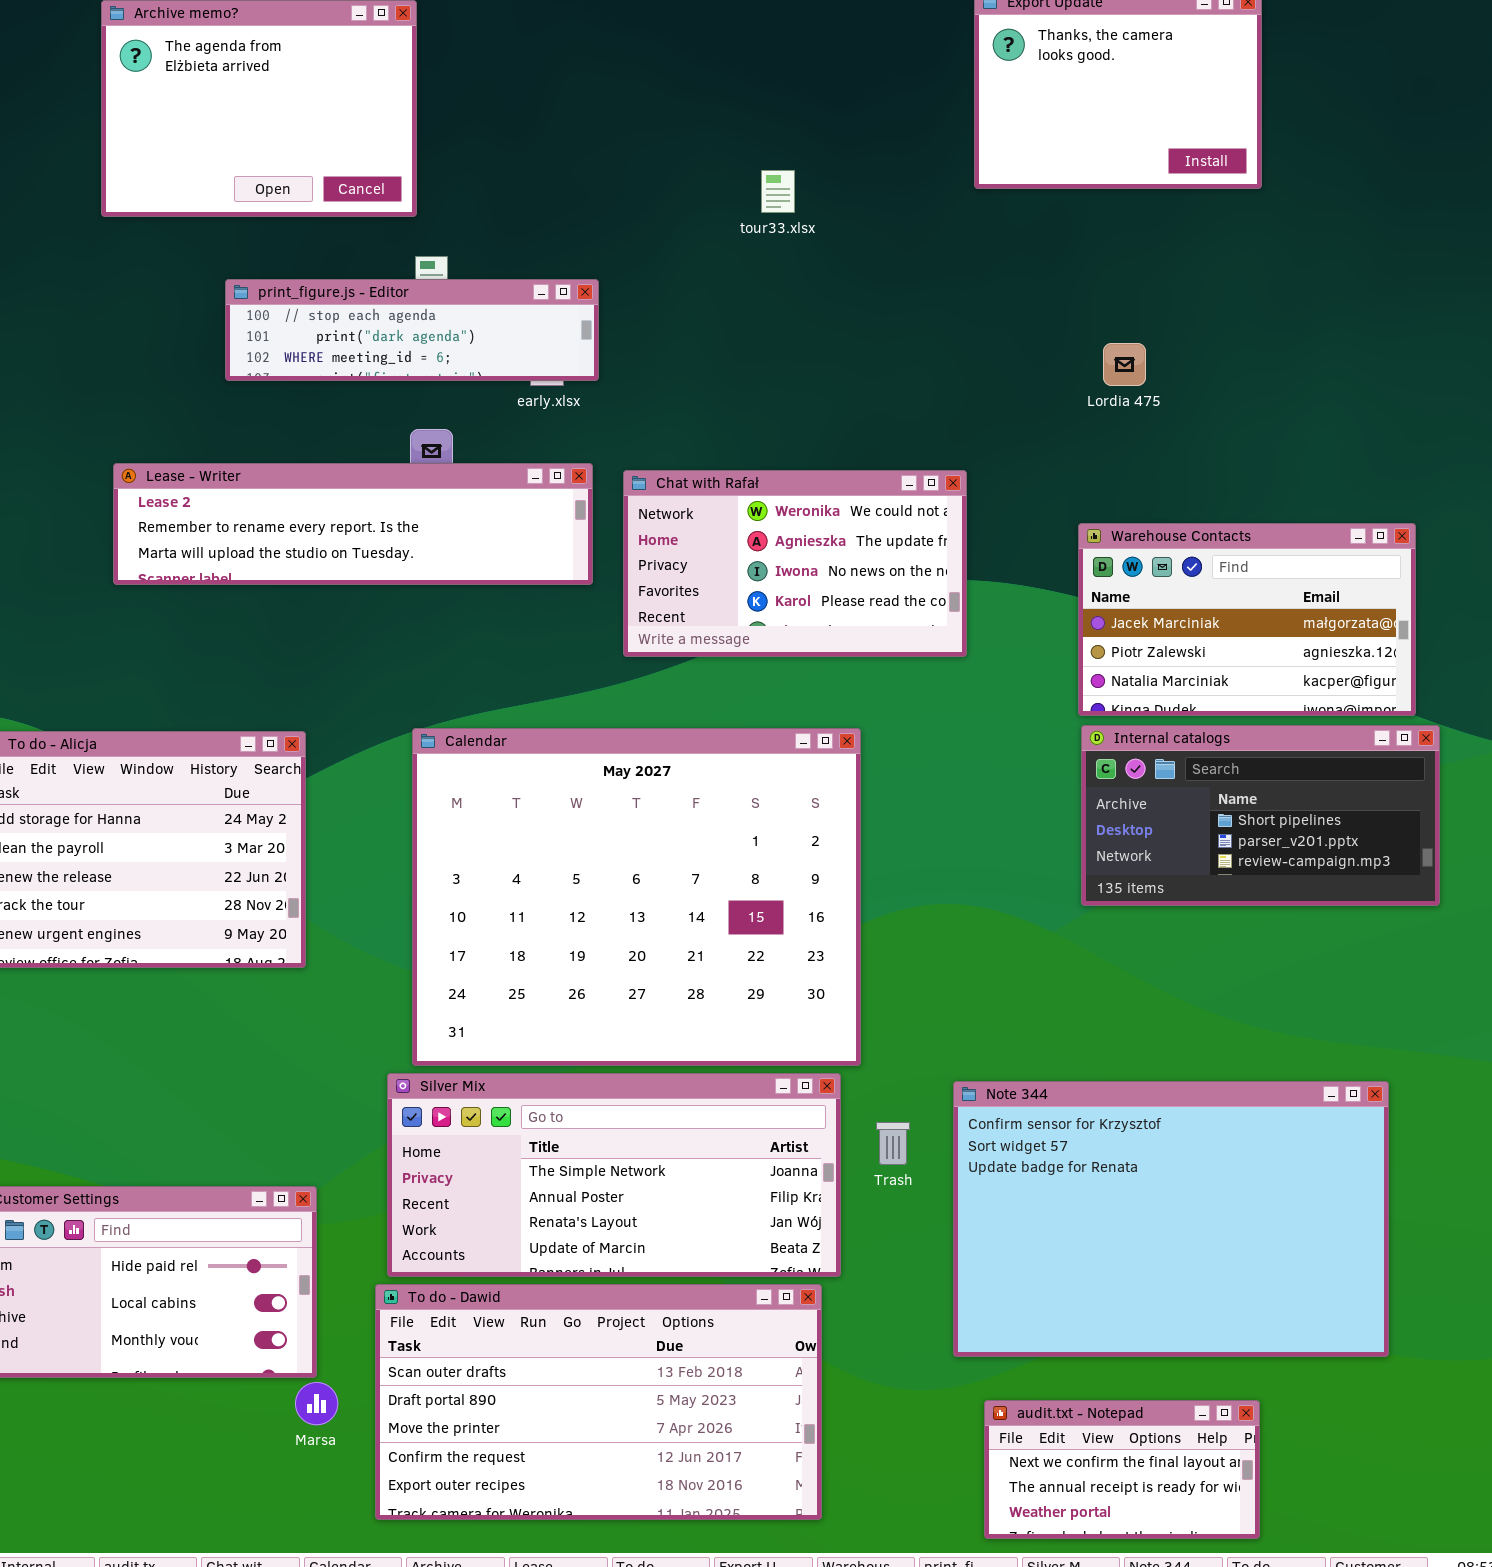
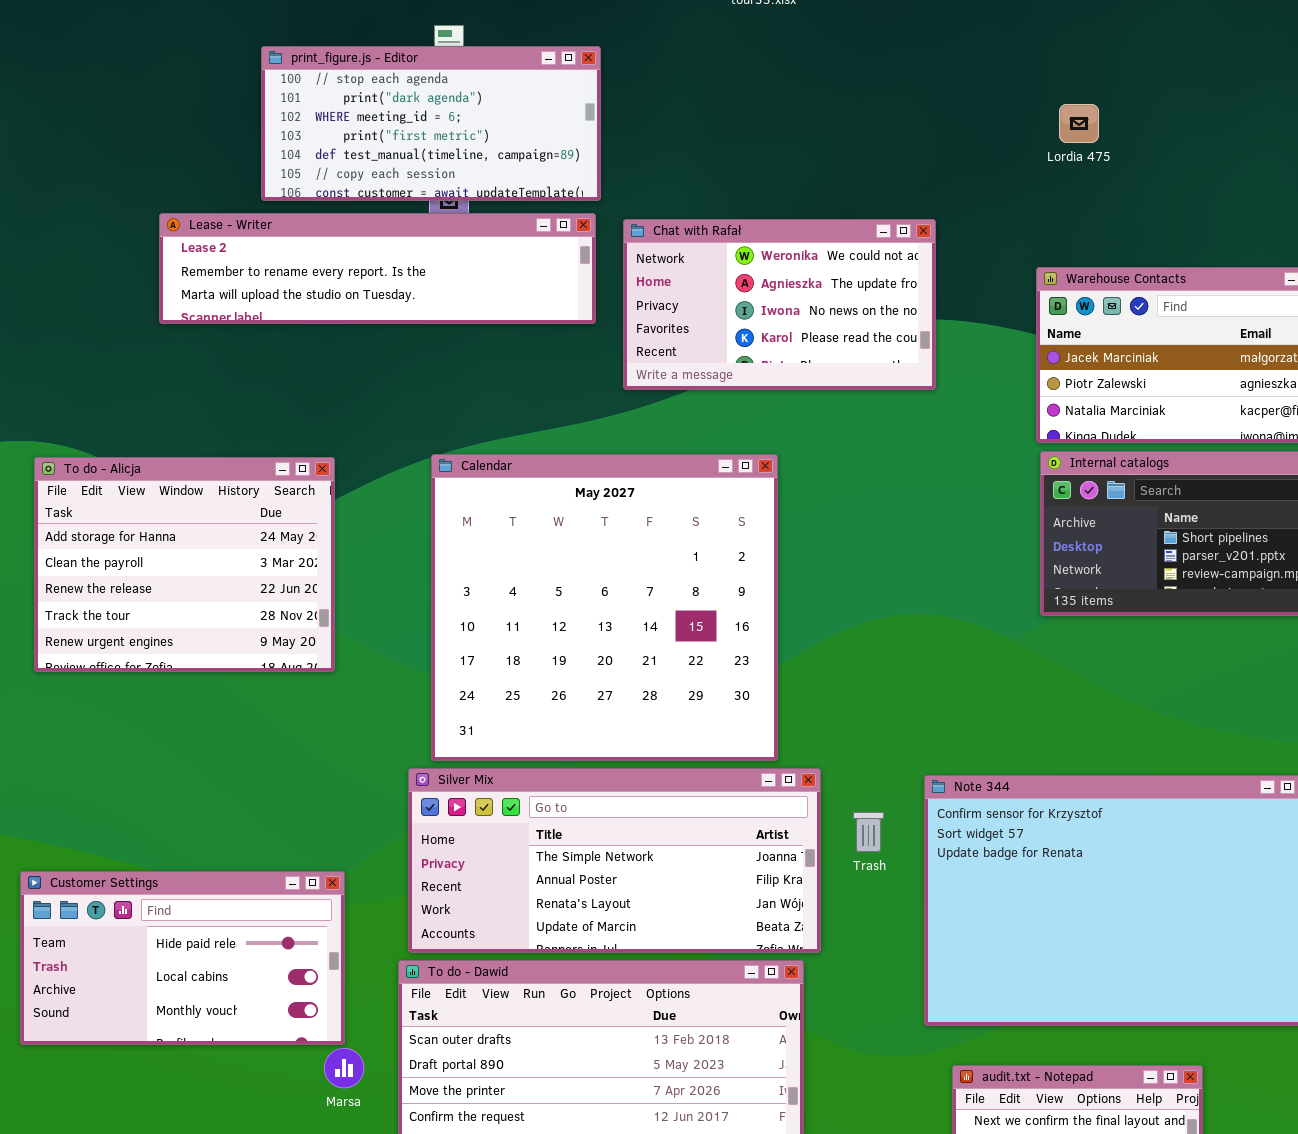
print_figure.js - Editor: [225,279,599,381] -> [261,46,601,201], resized
Calendar: [412,728,861,1066] -> [431,454,778,761], resized

